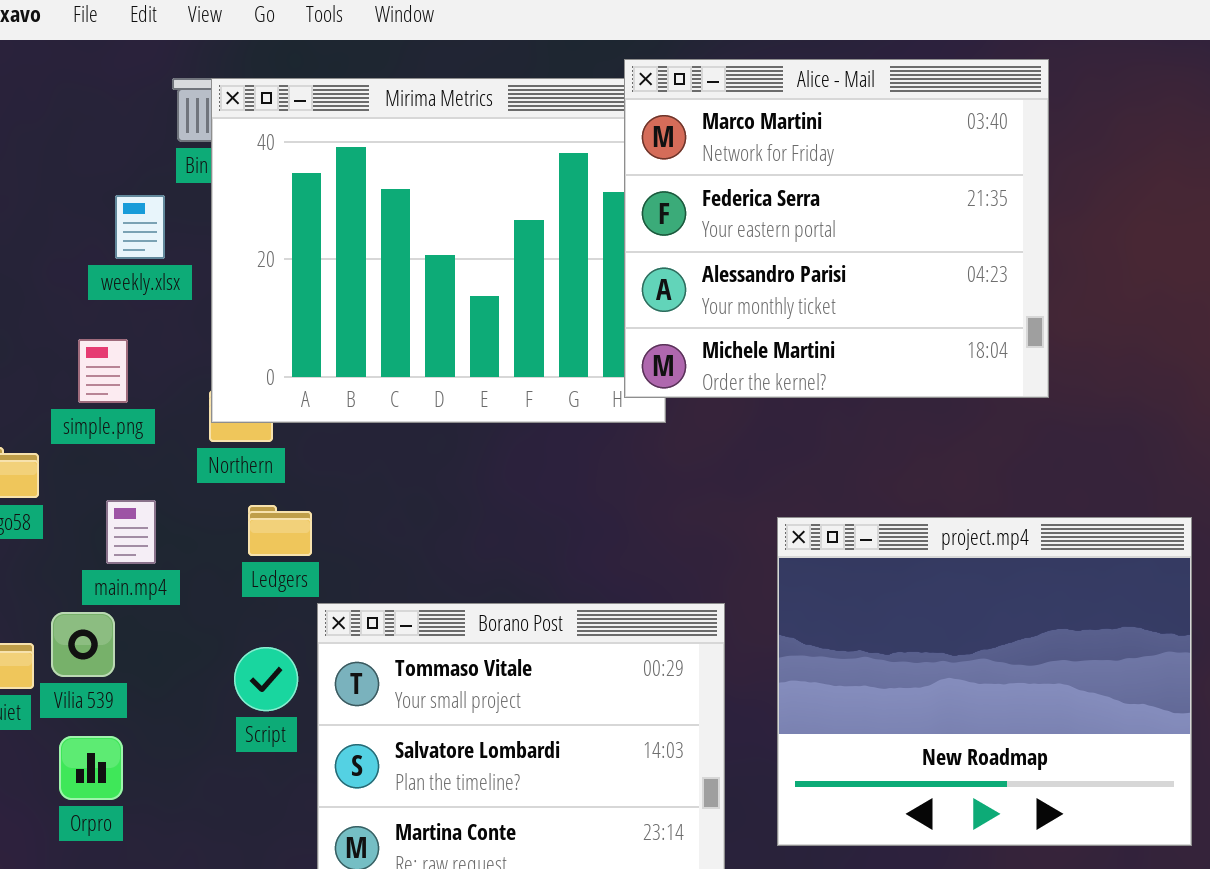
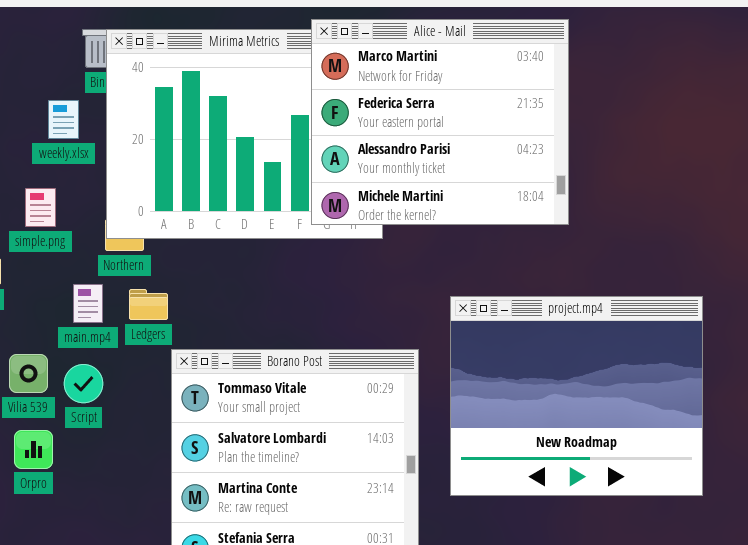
Alice - Mail: [624,59,1049,398] -> [311,19,569,225], moved
main.mp4: [106,500,156,564] -> [73,284,103,323], moved
Script: [234,647,298,711] -> [64,364,103,403], moved

